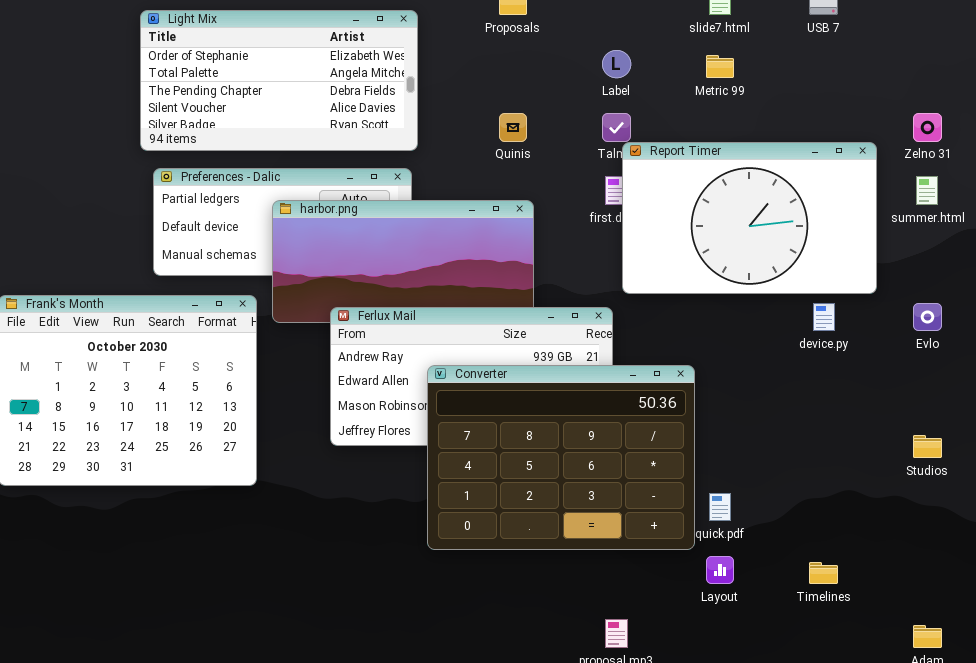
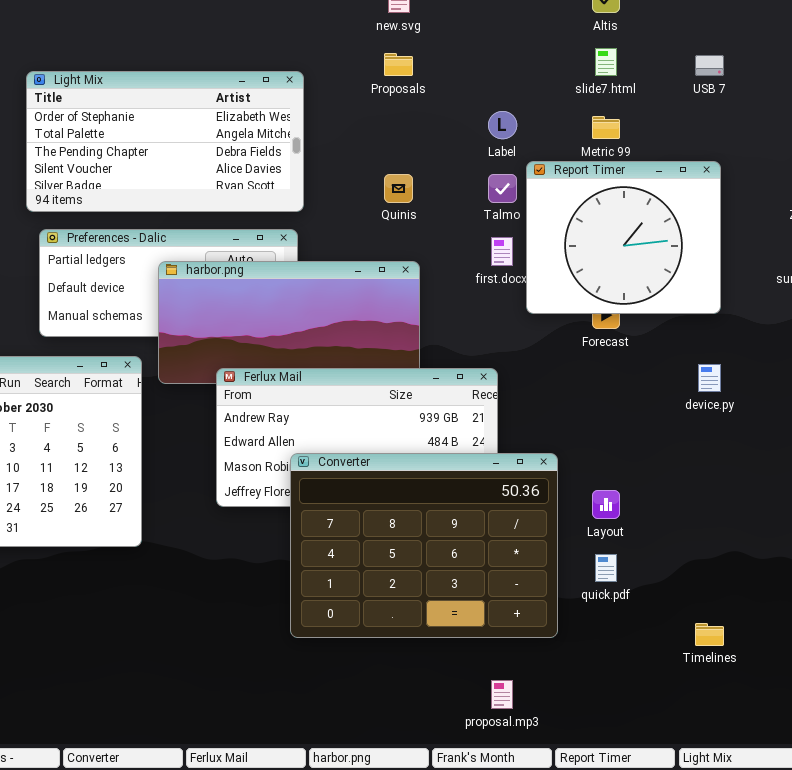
Report Timer: [622,142,877,294] -> [526,161,721,314], moved, resized
Converter: [427,365,695,550] -> [290,453,558,638], moved
Layout: [706,556,734,584] -> [592,490,620,519], moved

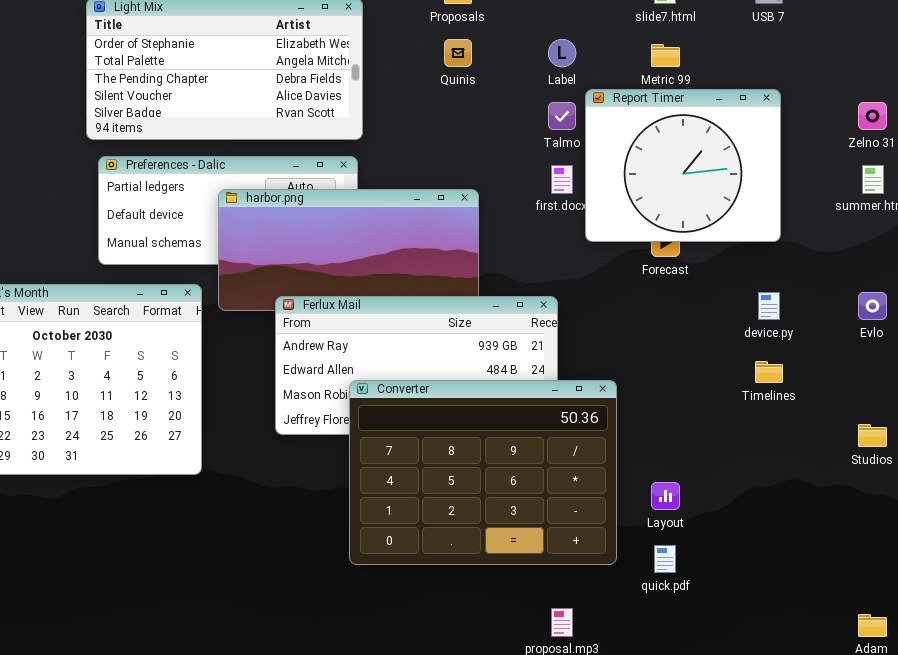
Quinis: [384,174,413,203] -> [444,39,472,67], moved
Layout: [592,490,620,519] -> [651,482,680,510], moved
quick.pdf: [595,554,617,582] -> [654,545,676,573], moved
Timelines: [695,623,724,646] -> [755,361,783,383], moved

